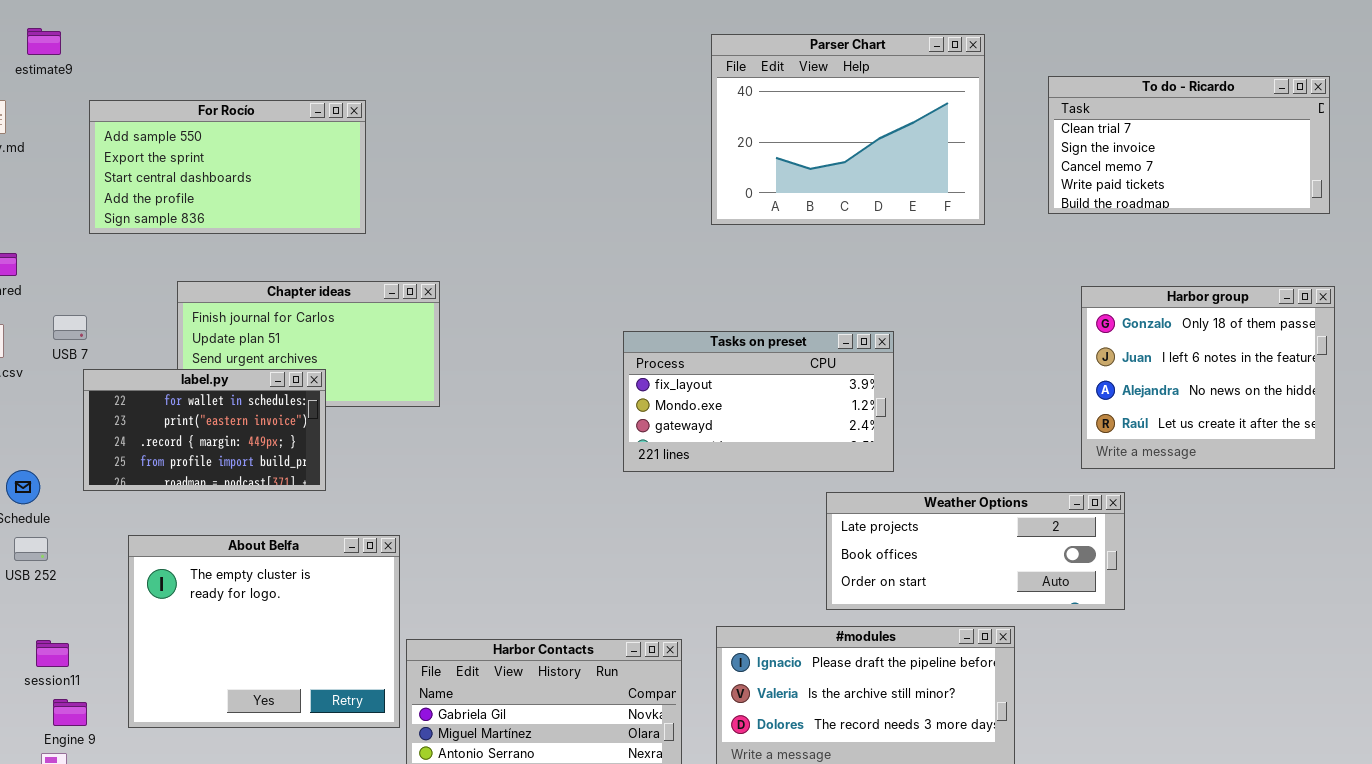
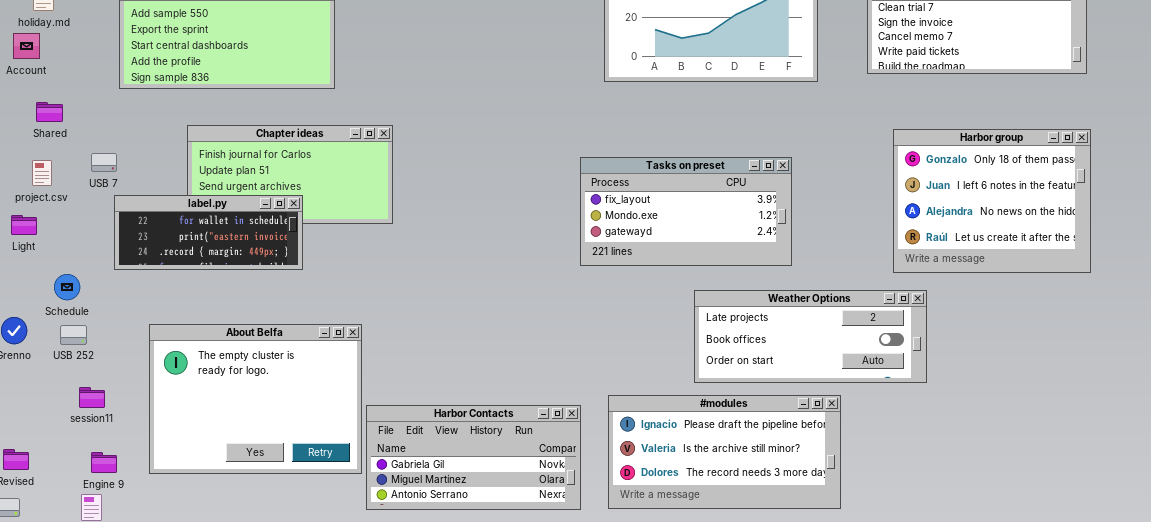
Tasks on preset: [623,331,894,472] -> [580,157,792,266], moved
label.py: [83,369,326,491] -> [114,195,303,270], resized
session11: [36,640,69,667] -> [79,387,105,408], moved

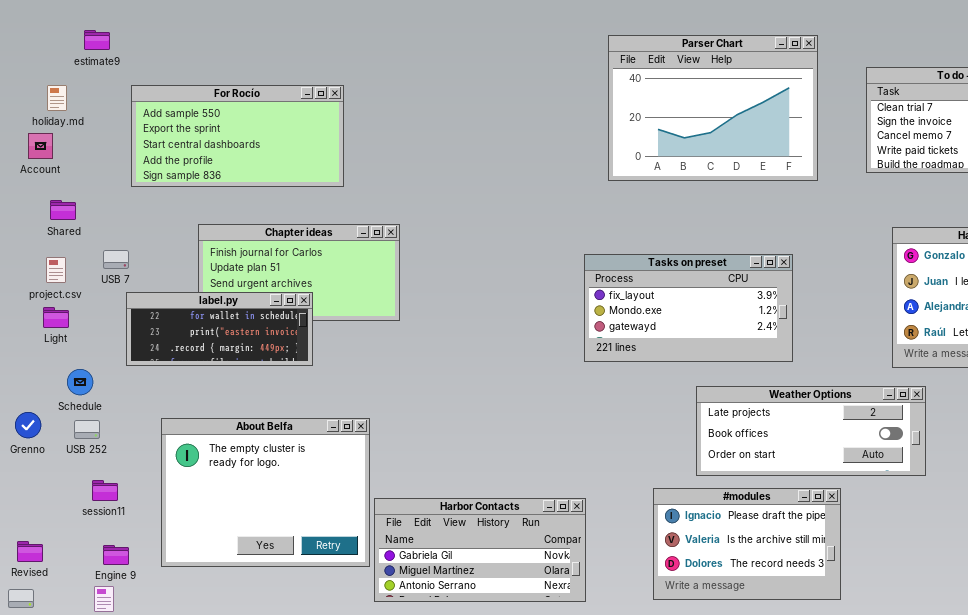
Light: [11,215,37,235] -> [43,307,69,328], moved
#modules: [608,395,841,509] -> [653,488,841,600], resized

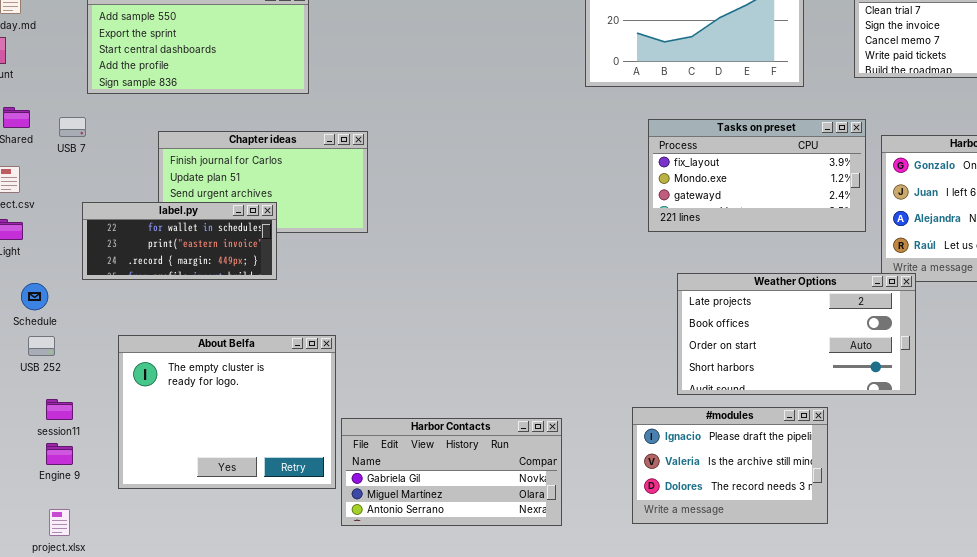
USB 7: [103,250,129,269] -> [59,117,86,137], moved
Tasks on preset: [584,254,793,362] -> [648,119,866,232], moved
Weather Options: [696,386,926,476] -> [677,273,916,395], resized
Engine 9: [103,545,129,565] -> [46,443,73,465], moved

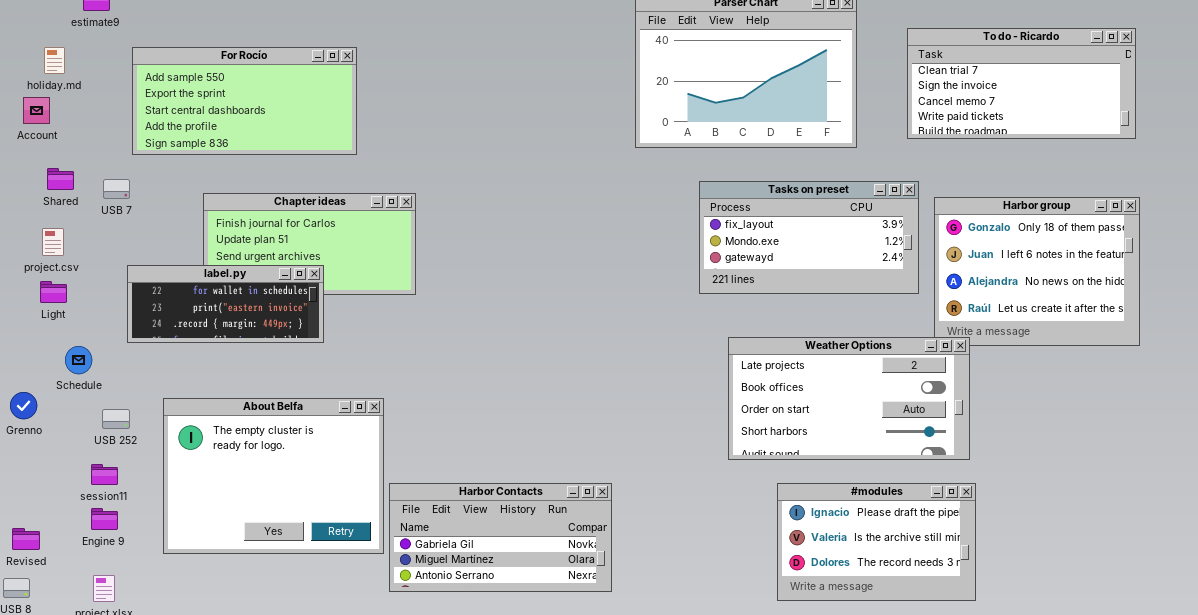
USB 252: [28,336,55,356] -> [102,409,130,429], moved
#modules: [632,407,828,524] -> [777,483,976,601], moved

